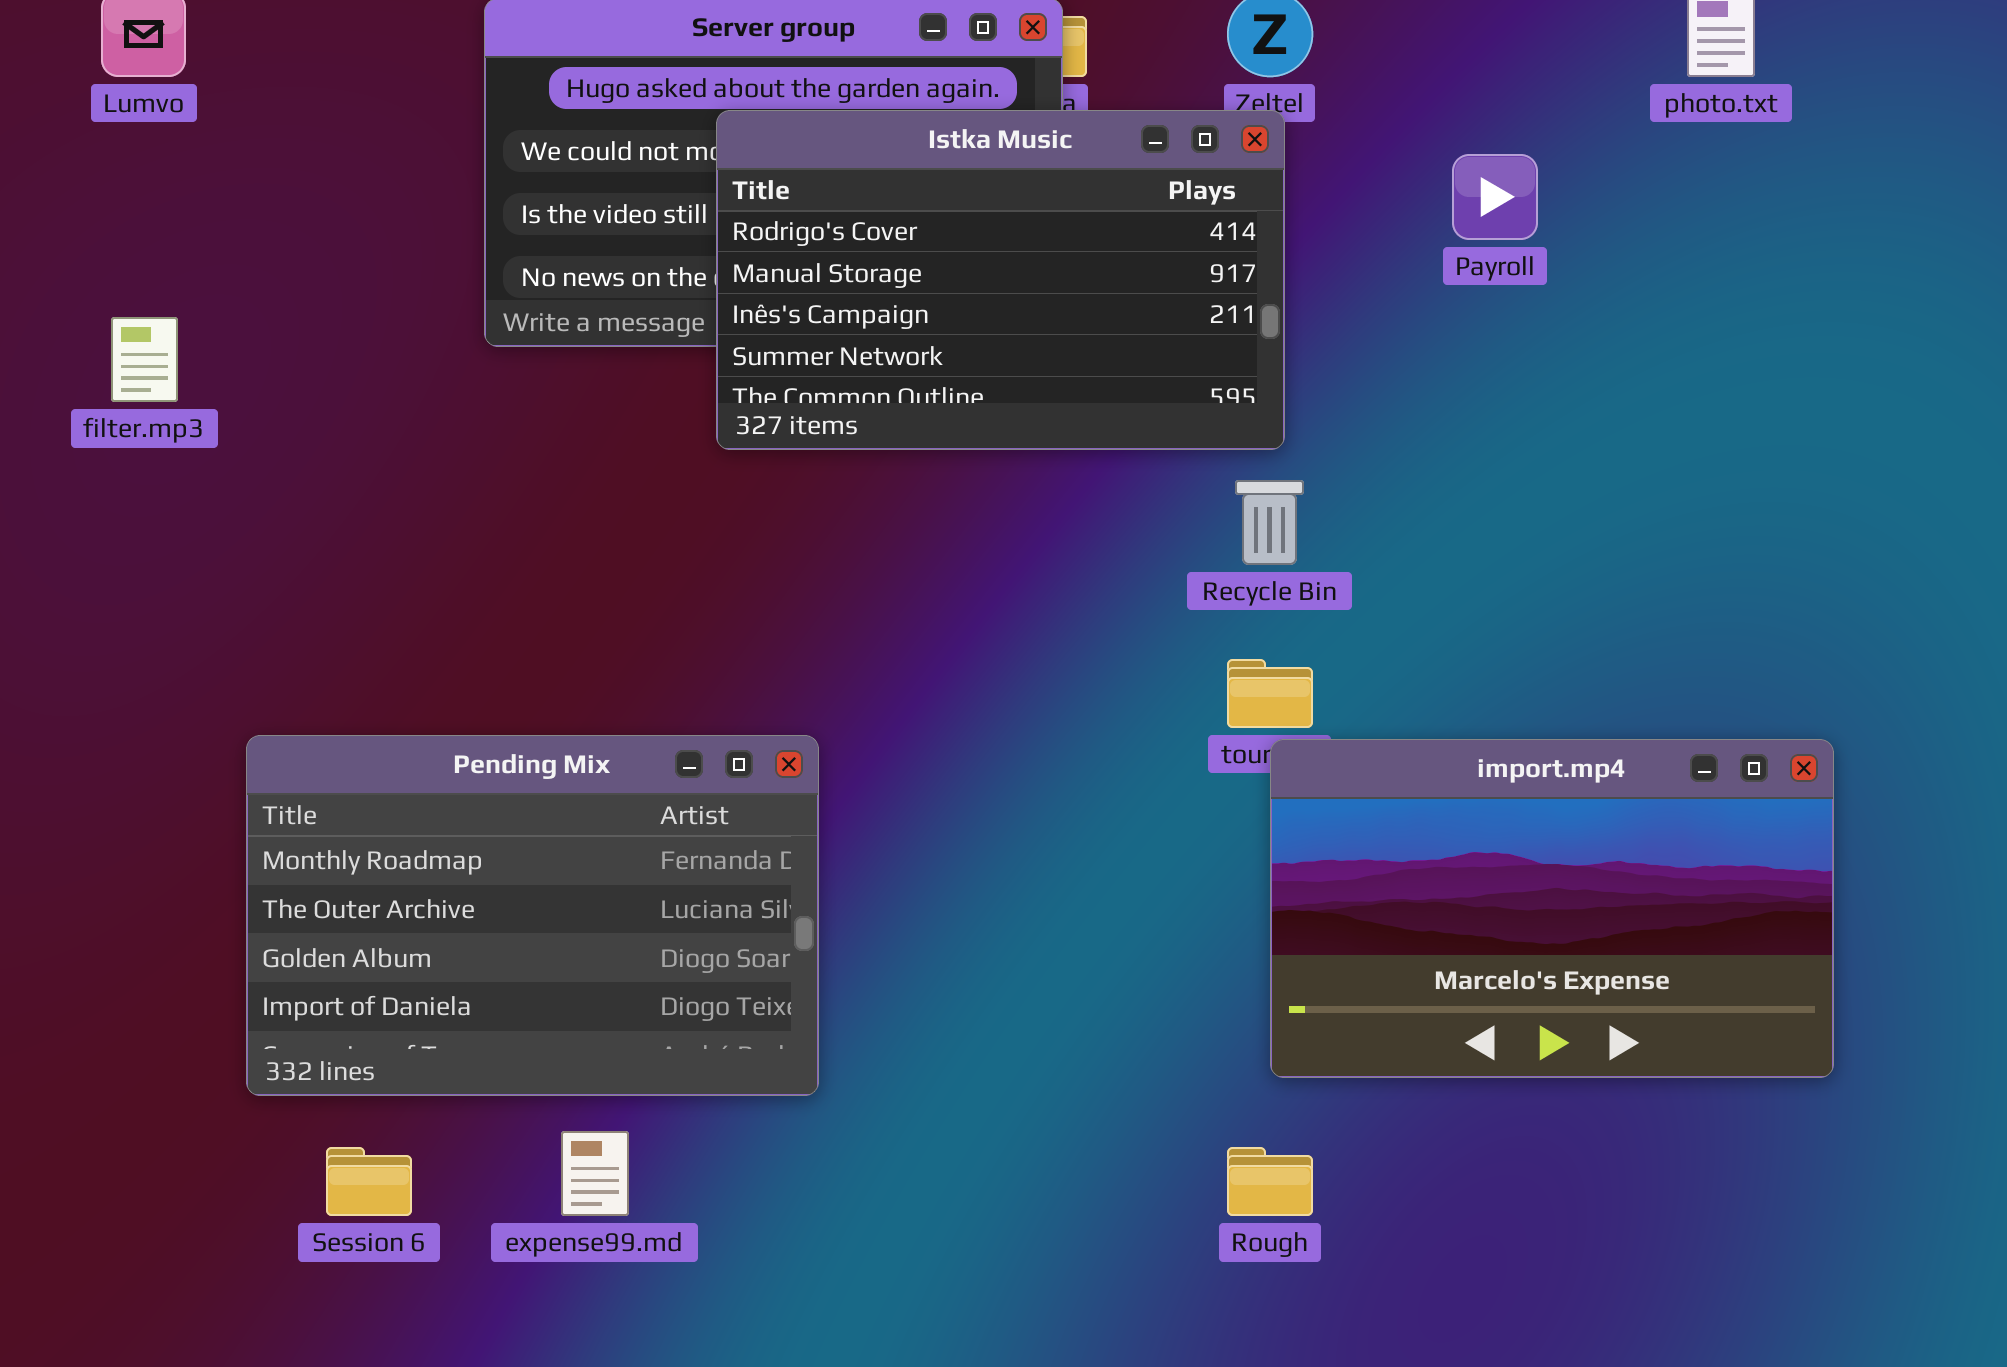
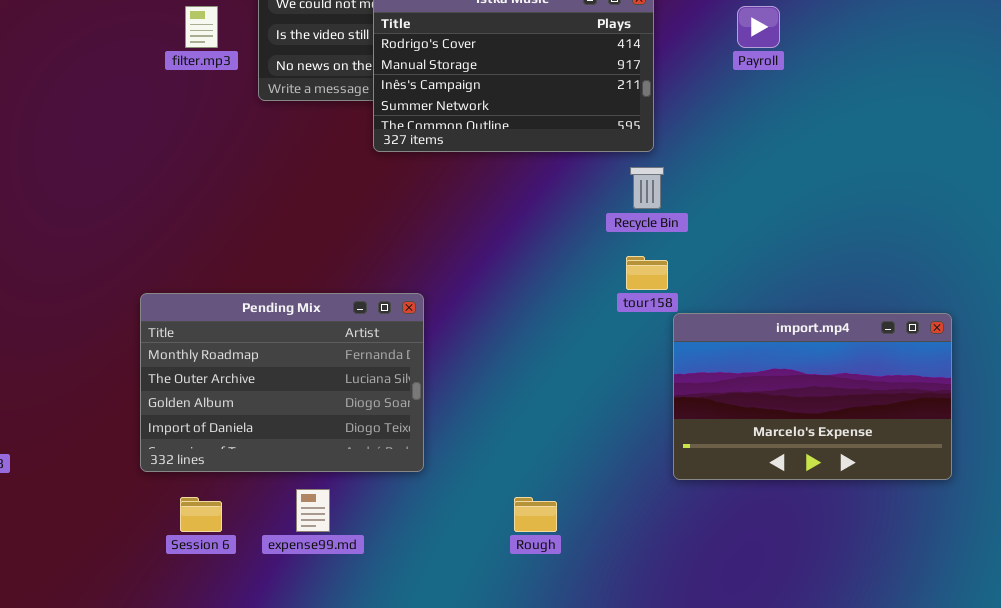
filter.mp3: [111,317,178,402] -> [185,6,218,48], moved
import.mp4: [1270,739,1834,1078] -> [673,313,952,480], moved
Rough: [1227,1147,1313,1216] -> [514,497,557,532], moved

